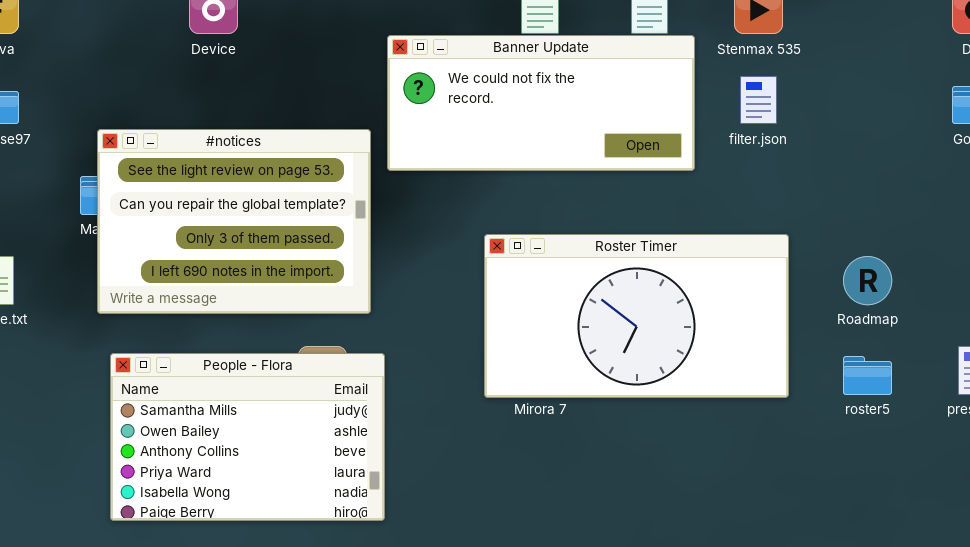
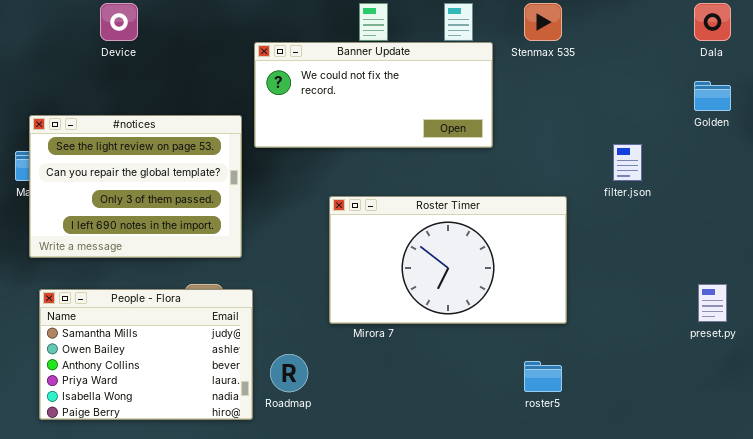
filter.json: [740,76,777,124] -> [613,144,642,181], moved
Roadmap: [843,256,892,305] -> [270,354,308,392], moved
roster5: [843,356,892,395] -> [524,361,562,392], moved

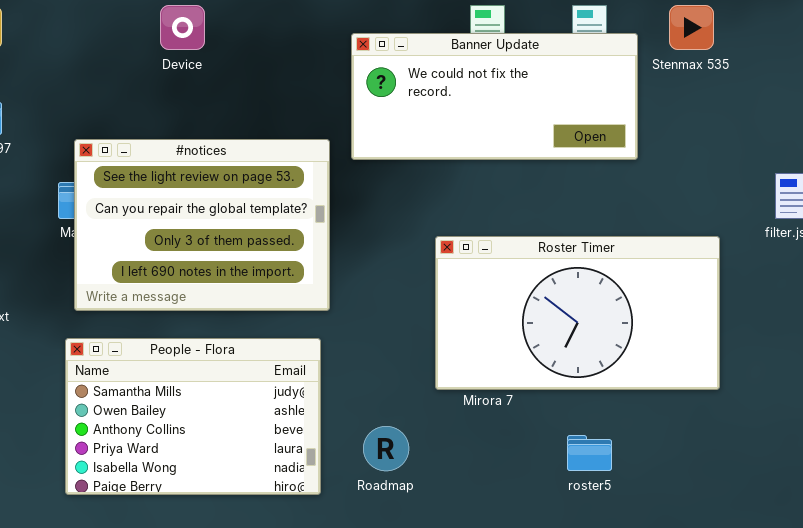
Banner Update: [254,42,493,148] -> [351,33,638,160], moved
People - Flora: [39,289,253,420] -> [65,338,321,495], moved
roster5: [524,361,562,392] -> [567,435,612,471], moved

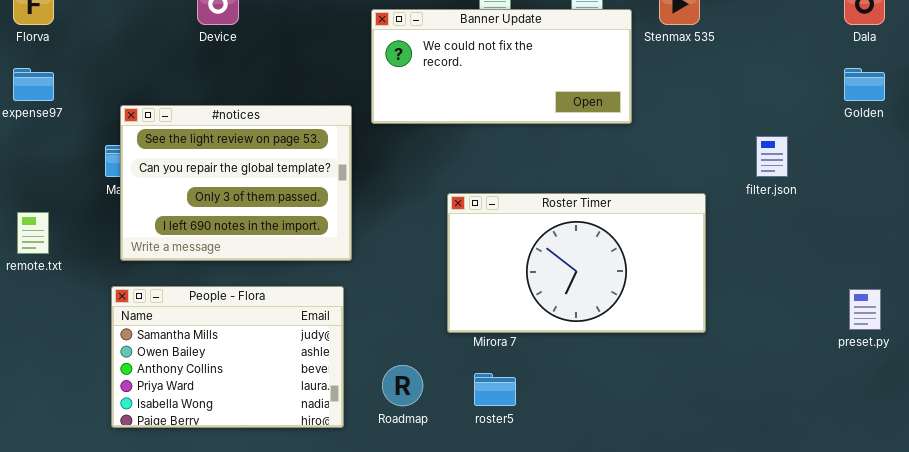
roster5: [567,435,612,471] -> [474,373,516,406], moved

